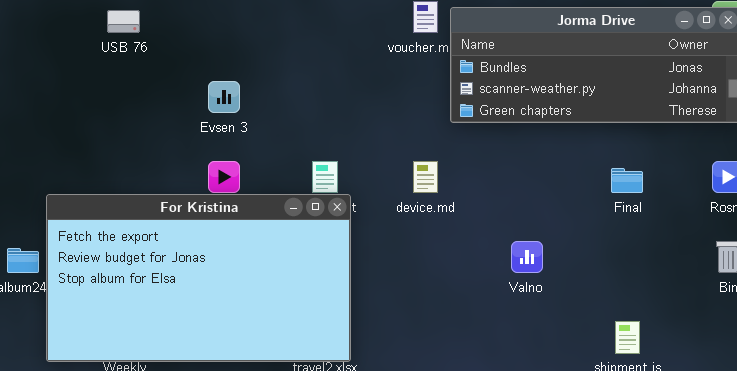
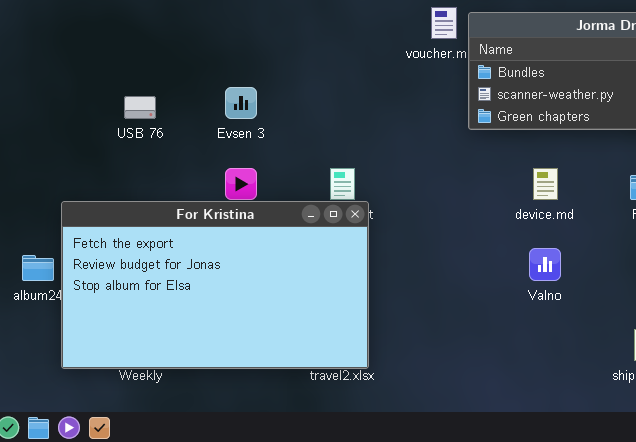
USB 76: [107,10,140,33] -> [124,96,156,119], moved
device.md: [413,161,438,193] -> [533,168,558,200], moved

